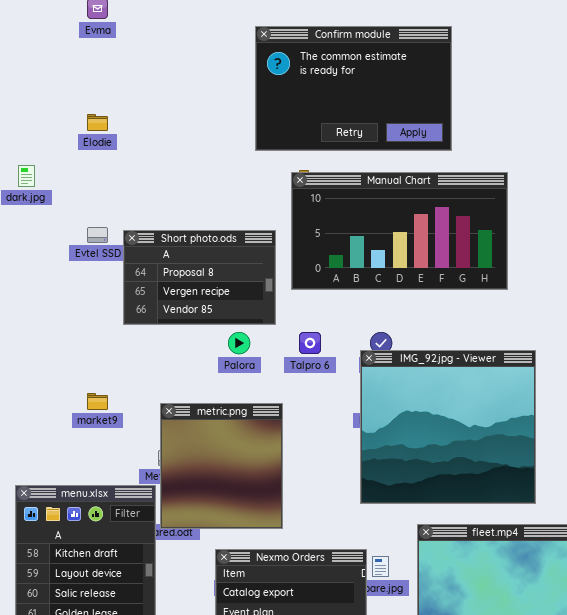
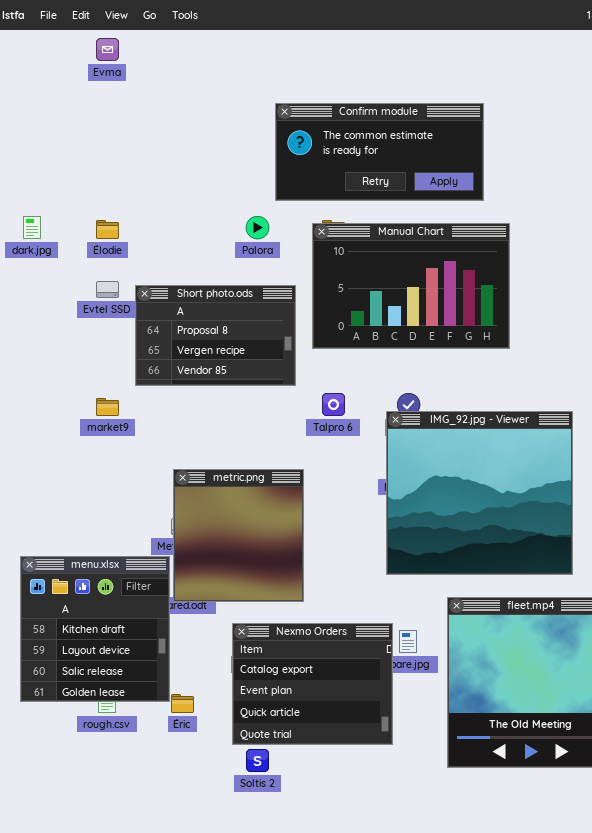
Confirm module: [255,26,452,151] -> [275,103,484,201], resized
Élodie: [87,114,108,131] -> [96,220,119,239], moved
Manual Chart: [291,172,508,290] -> [312,223,510,349], resized
Palora: [228,332,250,354] -> [246,216,269,239], moved
market9: [87,393,108,410] -> [96,398,119,416], moved

